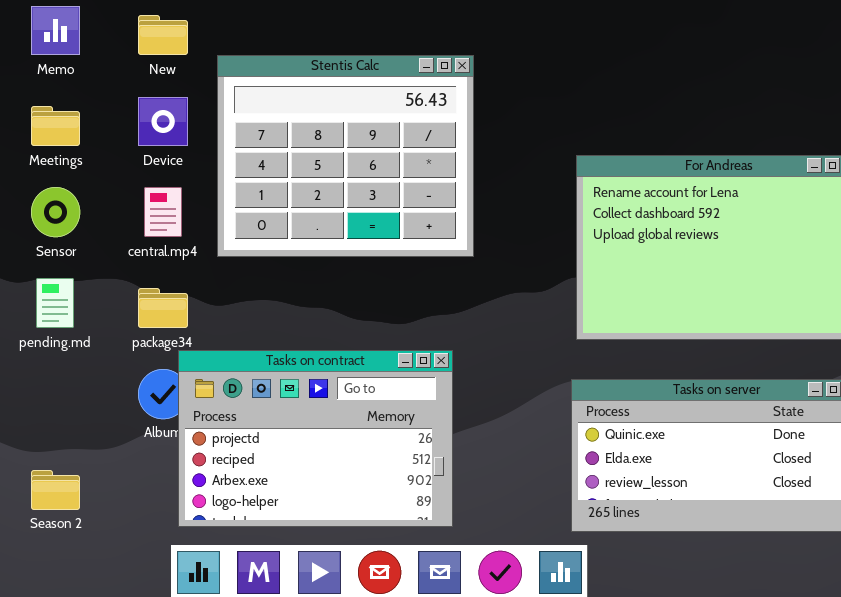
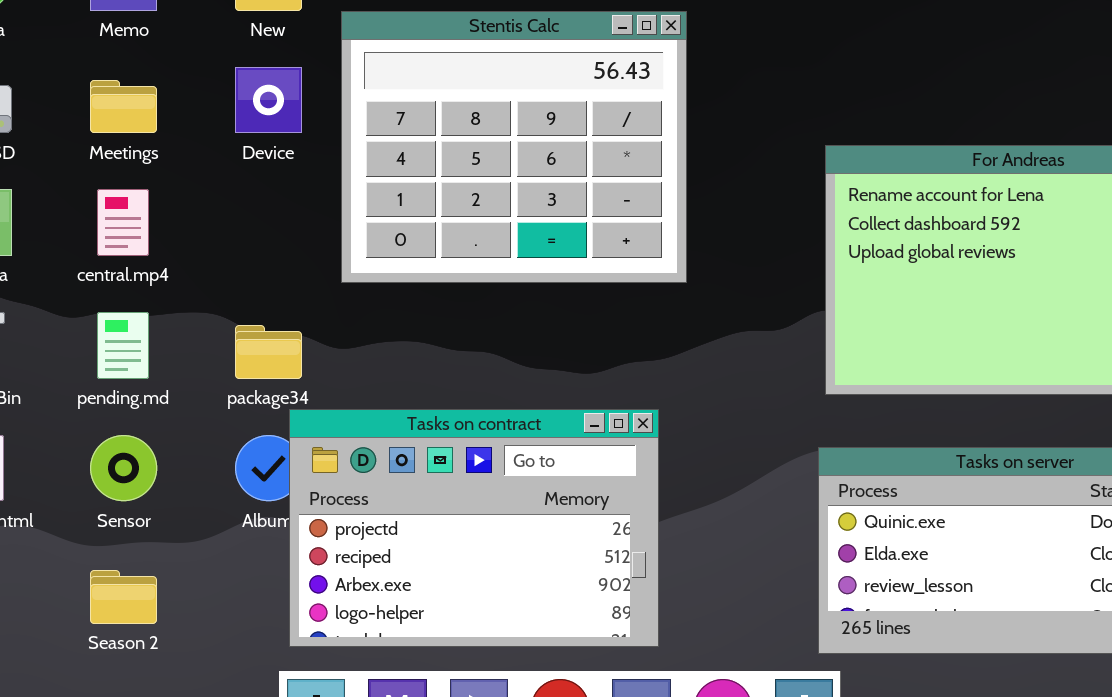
Sensor: [31,187,80,237] -> [90,435,157,501], moved
central.mp4: [144,187,182,237] -> [97,189,149,256], moved

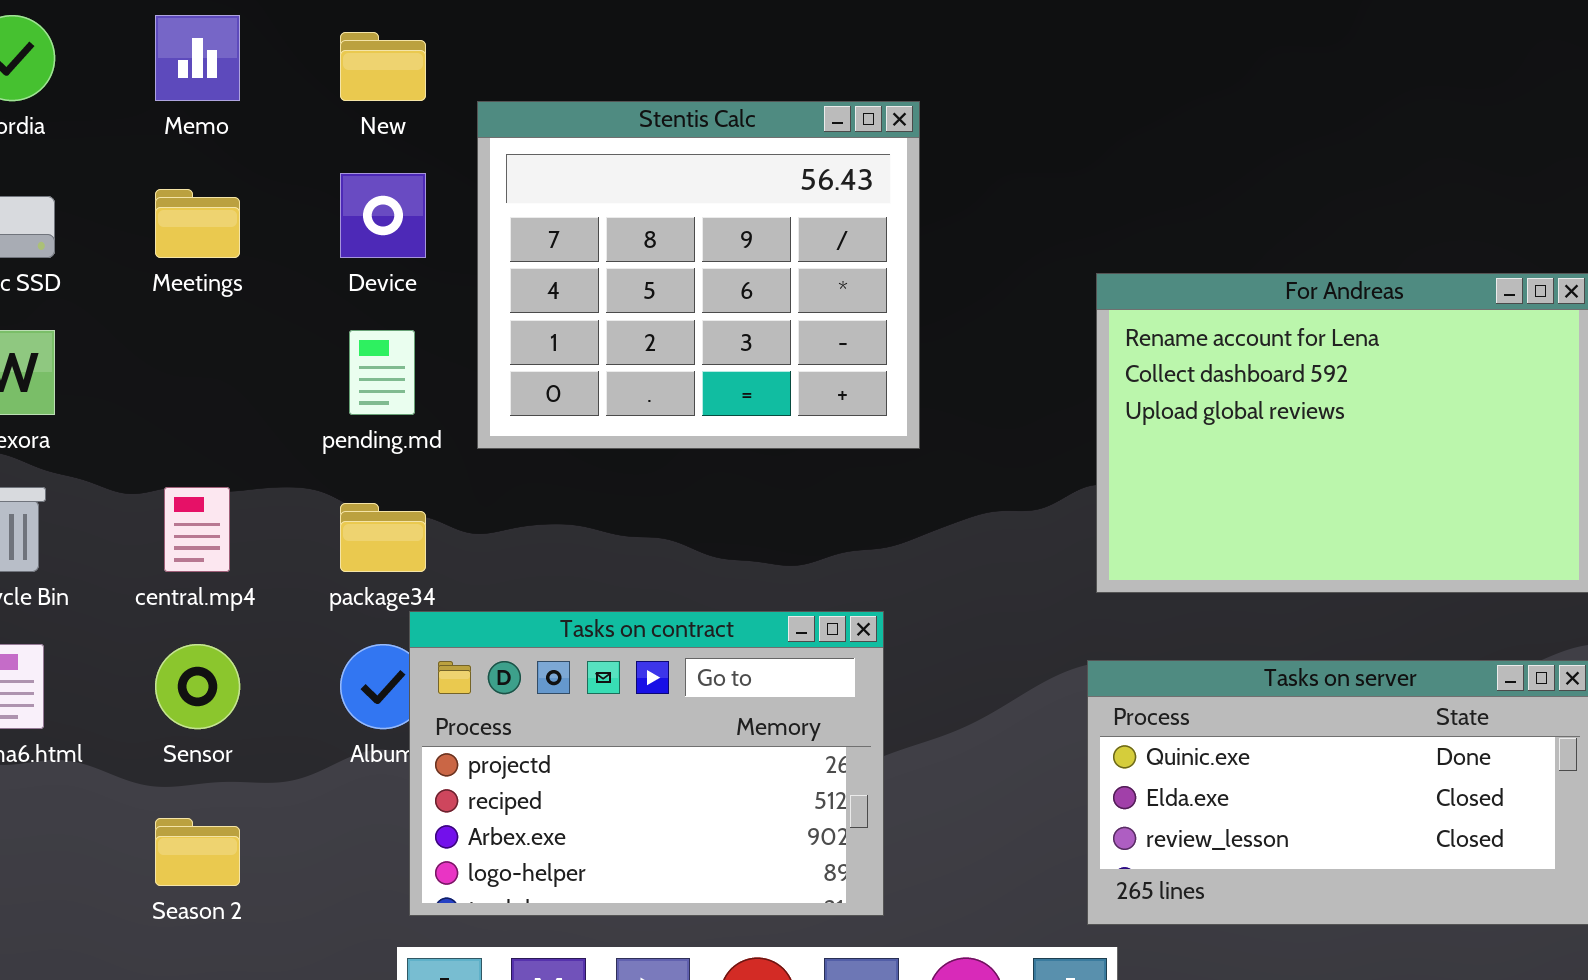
central.mp4: [97,189,149,256] -> [164,487,230,572], moved
pending.md: [97,312,149,379] -> [349,330,415,415], moved

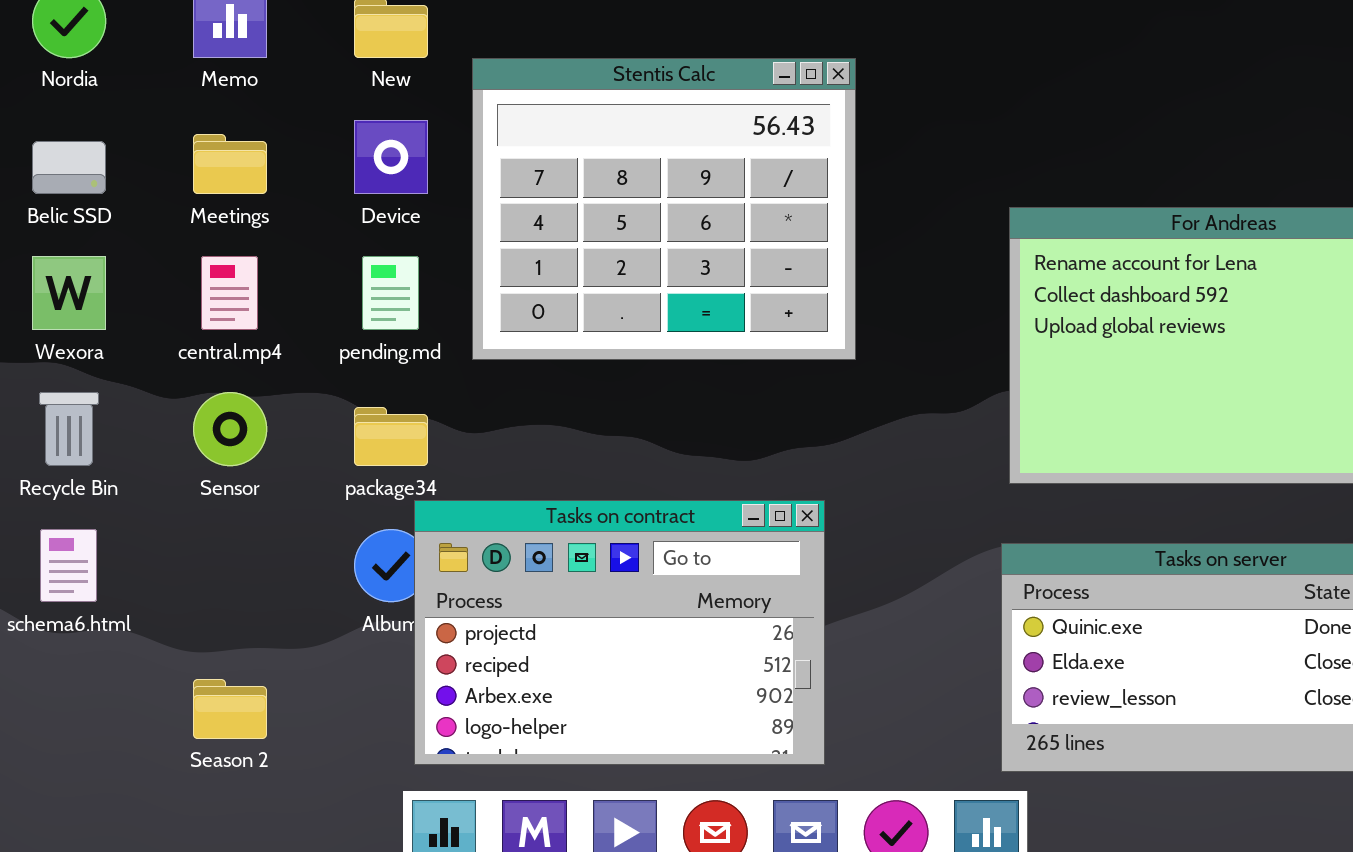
central.mp4: [164,487,230,572] -> [201,256,258,330], moved
Sensor: [155,644,240,729] -> [193,392,267,466], moved

